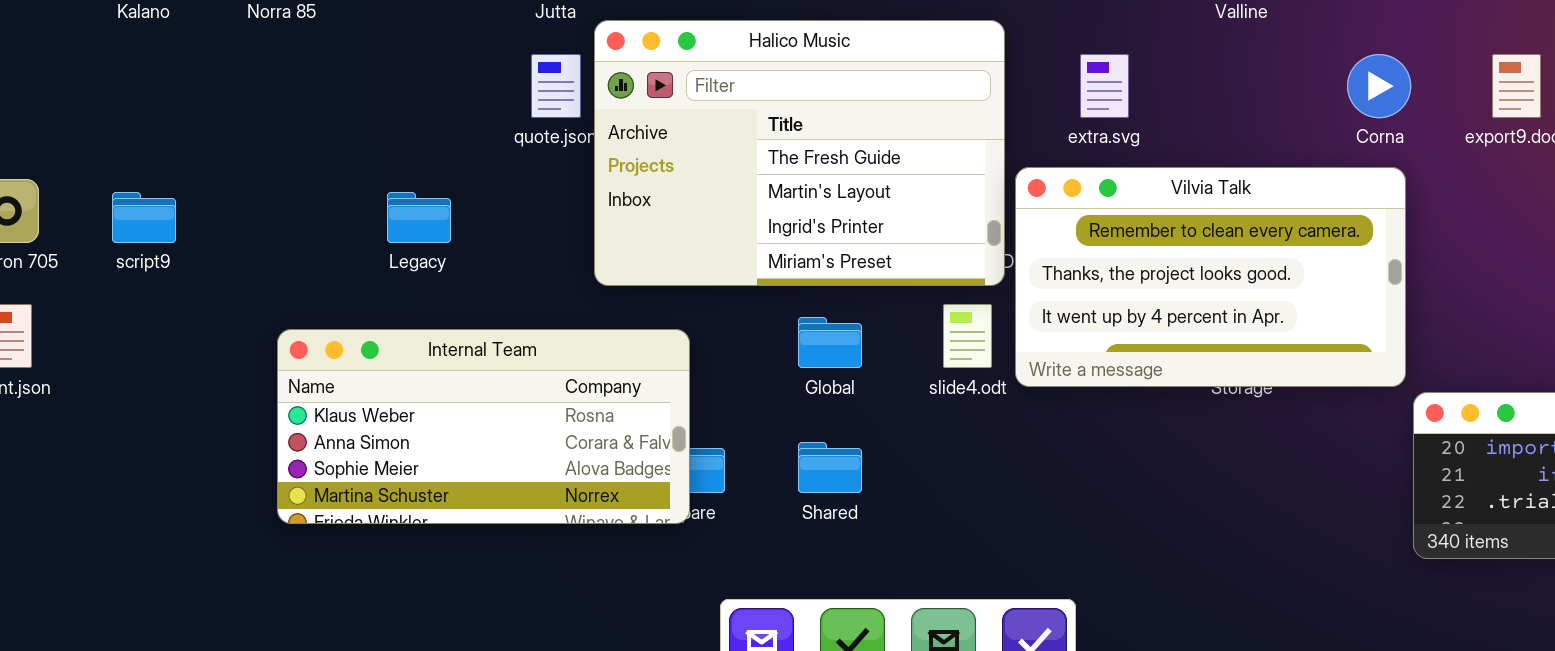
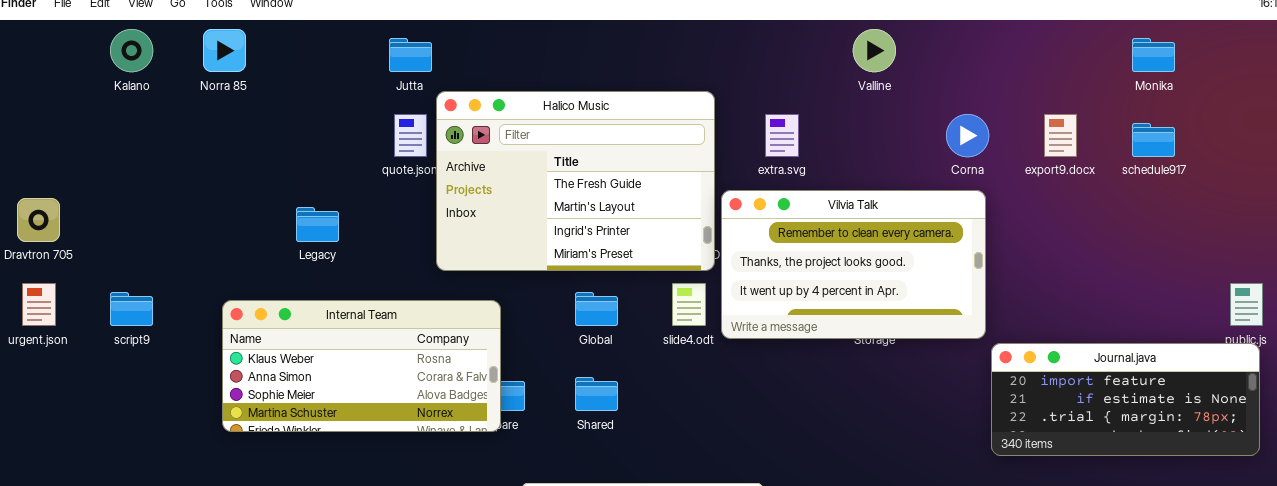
script9: [112,192,176,243] -> [110,292,153,326], moved

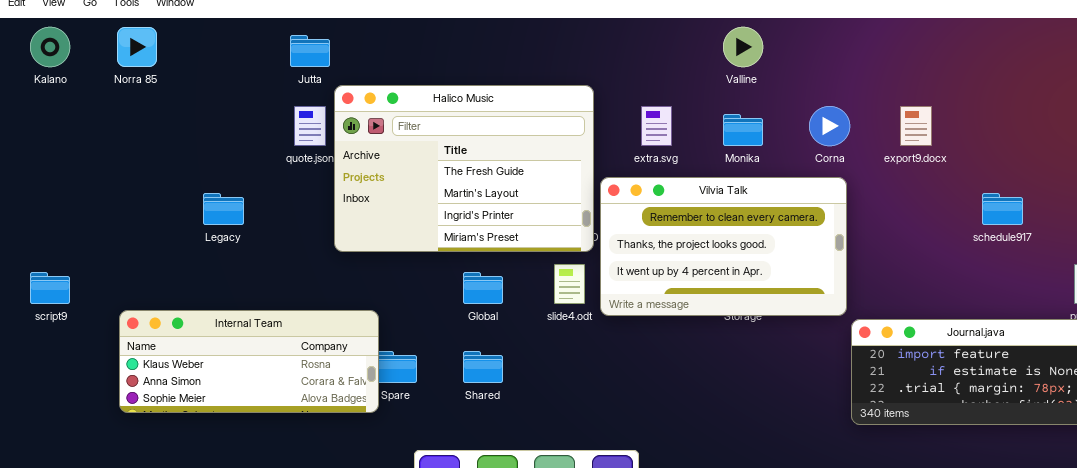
Monika: [1132,38,1175,72] -> [723,114,763,146], moved
schedule917: [1132,123,1175,157] -> [982,193,1023,225], moved
Internal Team: [222,300,501,432] -> [119,310,379,413], moved, resized

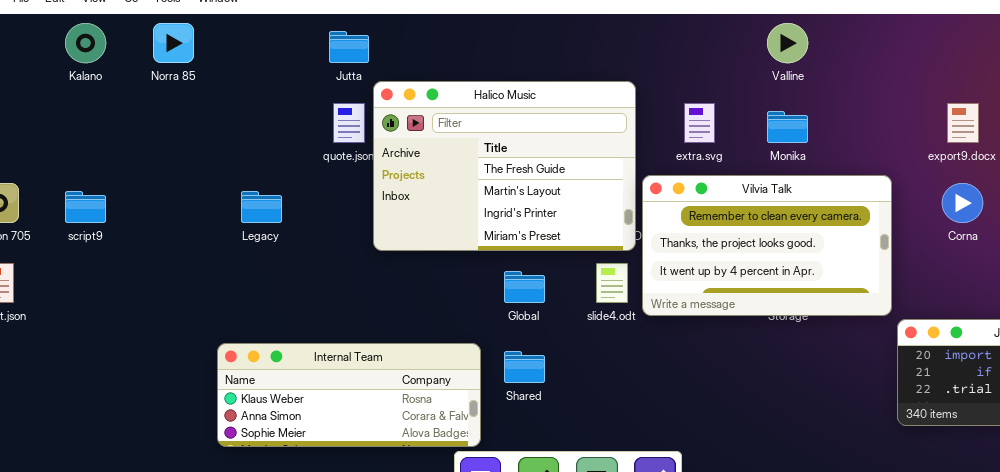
Corna: [809,106,850,146] -> [942,183,983,223], moved
script9: [30,272,70,304] -> [65,191,106,223], moved
Internal Team: [119,310,379,413] -> [217,343,481,447], moved

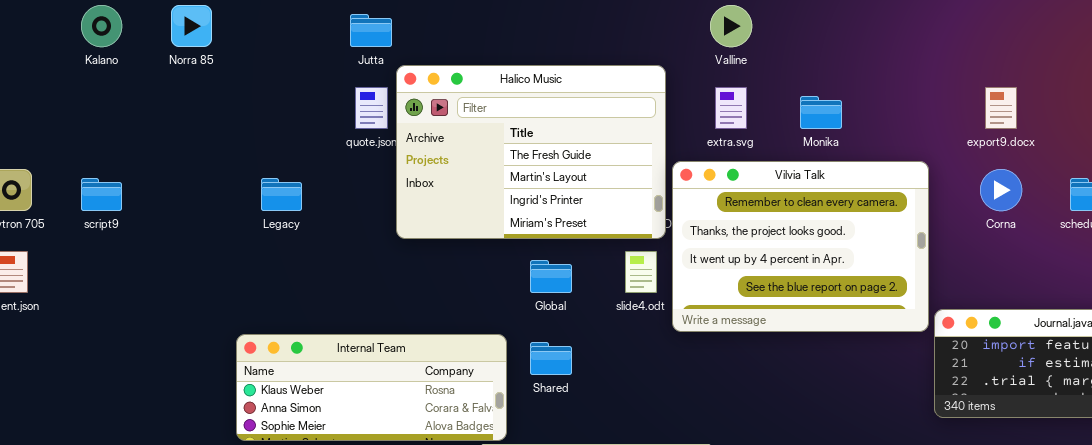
Valline: [767,23,808,63] -> [710,5,752,47], moved
Vilvia Talk: [642,175,892,316] -> [672,161,929,332], resized

